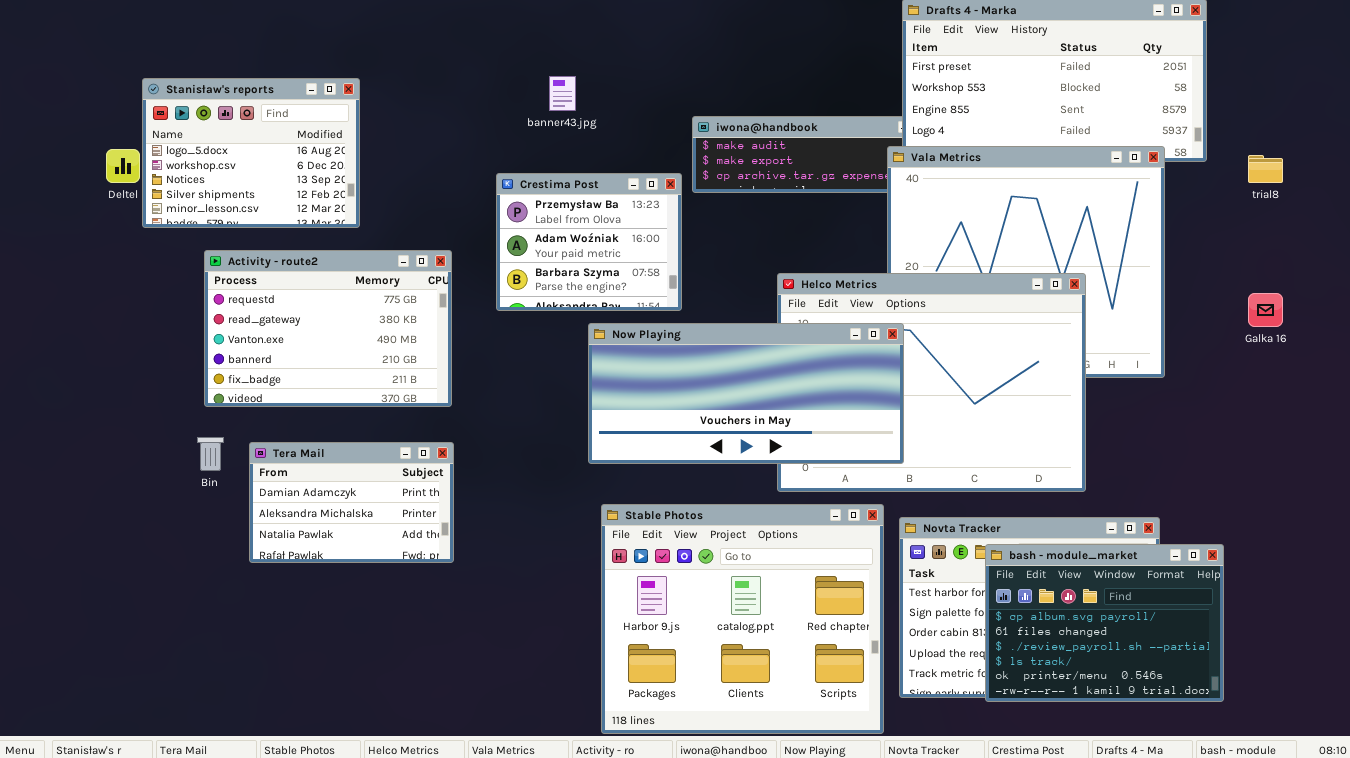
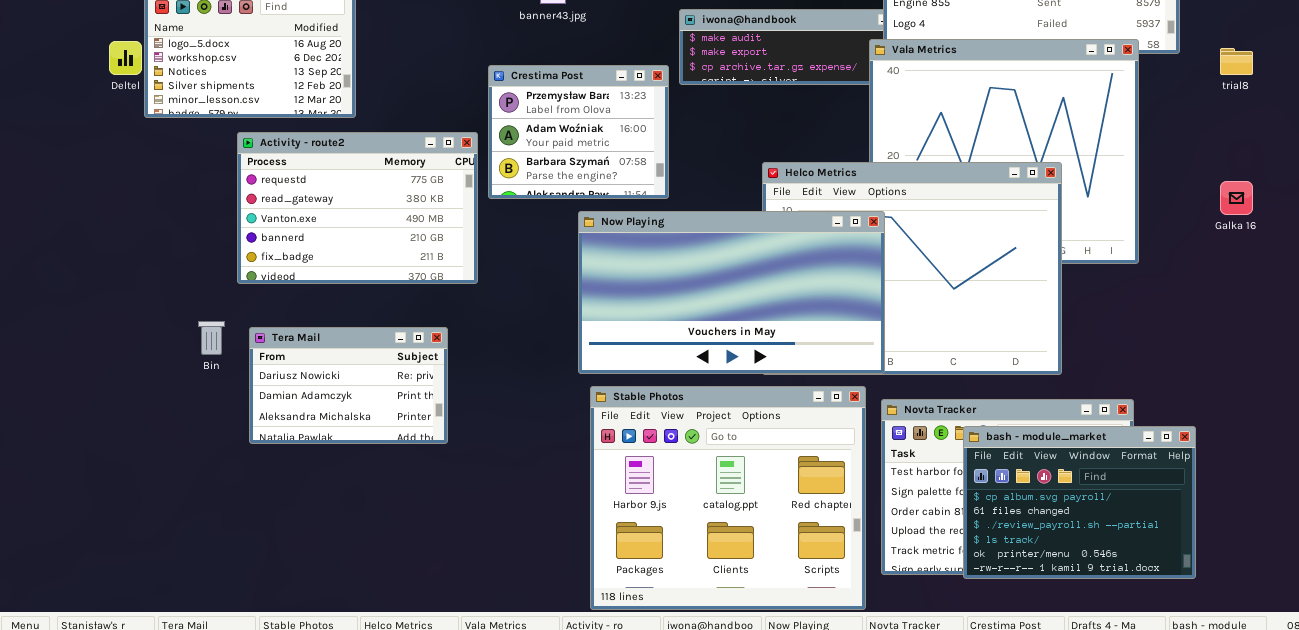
Activity - route2: [204,250,452,407] -> [237,132,478,284], moved
Now Playing: [588,323,904,464] -> [578,211,885,374], resized
Tera Mail: [249,442,454,563] -> [249,327,448,444], scrolled up 1 row

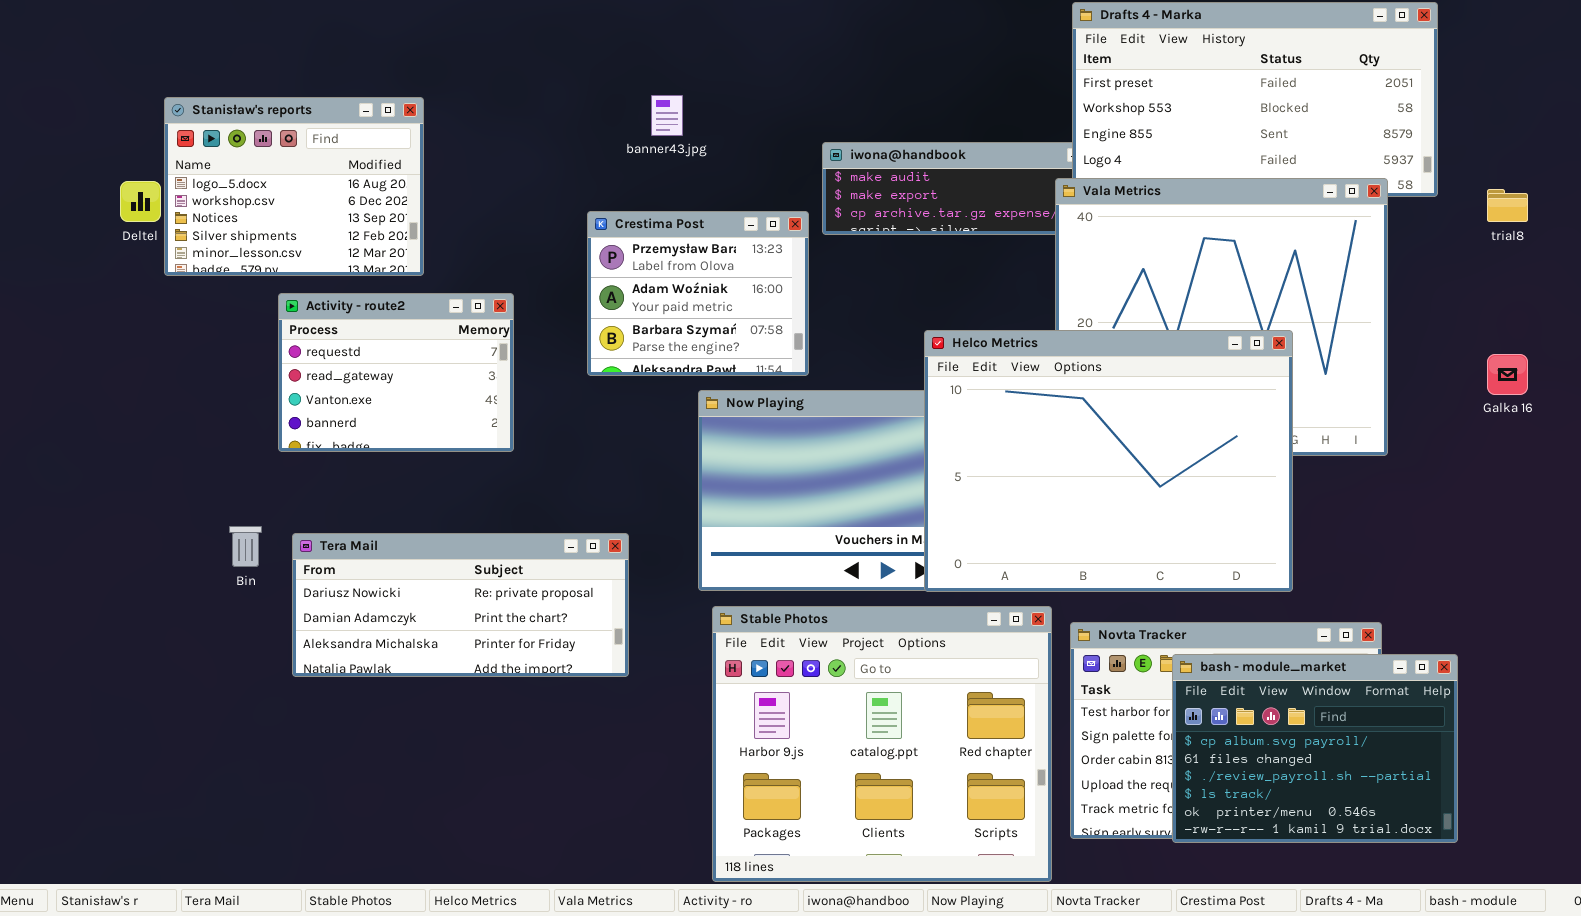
Activity - route2: [237,132,478,284] -> [278,293,514,452], resized
Helco Metrics: [762,162,1062,375] -> [924,330,1293,592], raised
Tera Mail: [249,327,448,444] -> [292,533,629,677], resized

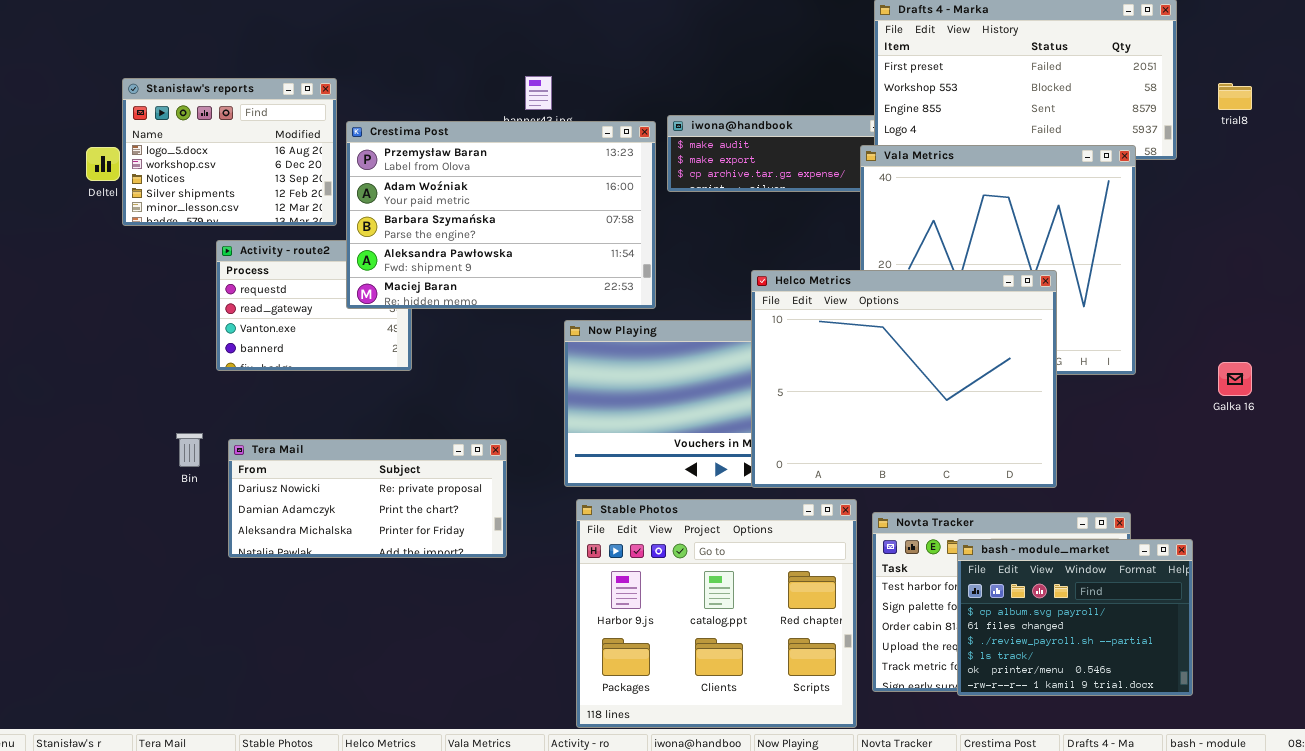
trial8: [1487,189,1528,222] -> [1218,83,1252,110], moved
Crestima Post: [587,211,809,376] -> [346,121,656,309], resized
Galka 16: [1487,354,1528,395] -> [1218,362,1252,396], moved

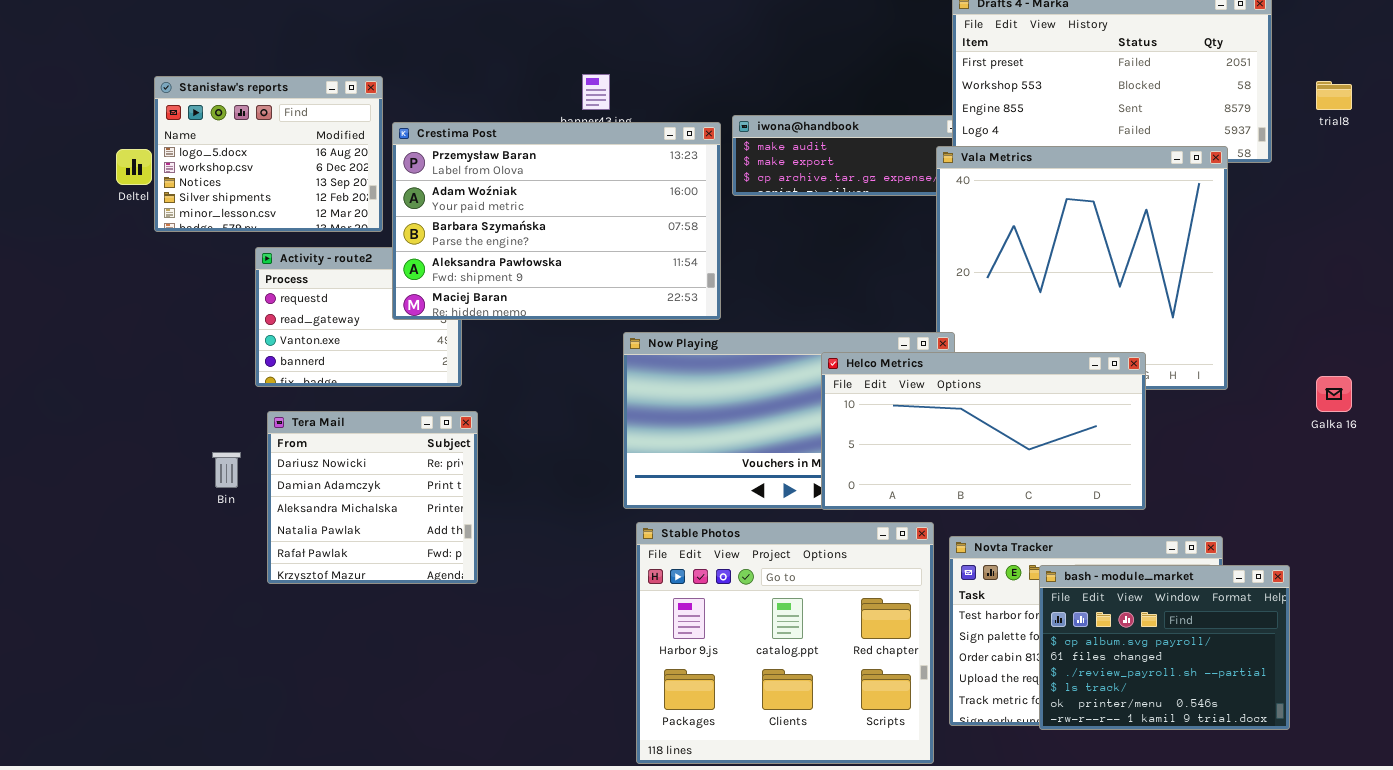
Helco Metrics: [751,270,1057,488] -> [821,352,1146,510], resized
Tera Mail: [228,439,507,558] -> [267,411,478,584], resized

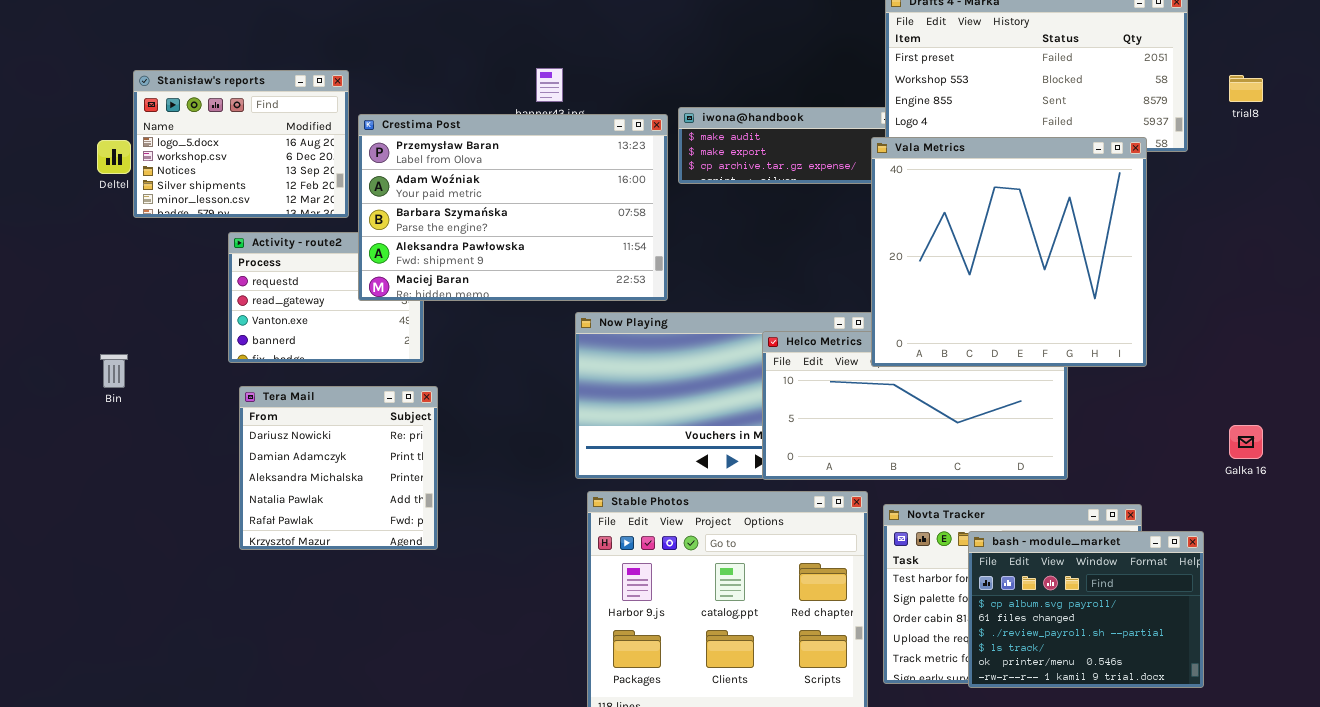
Vala Metrics: [936,146,1228,390] -> [871,137,1147,367], raised
Galka 16: [1316,376,1352,412] -> [1229,425,1263,459], moved
Bin: [212,452,241,488] -> [100,354,128,388], moved

